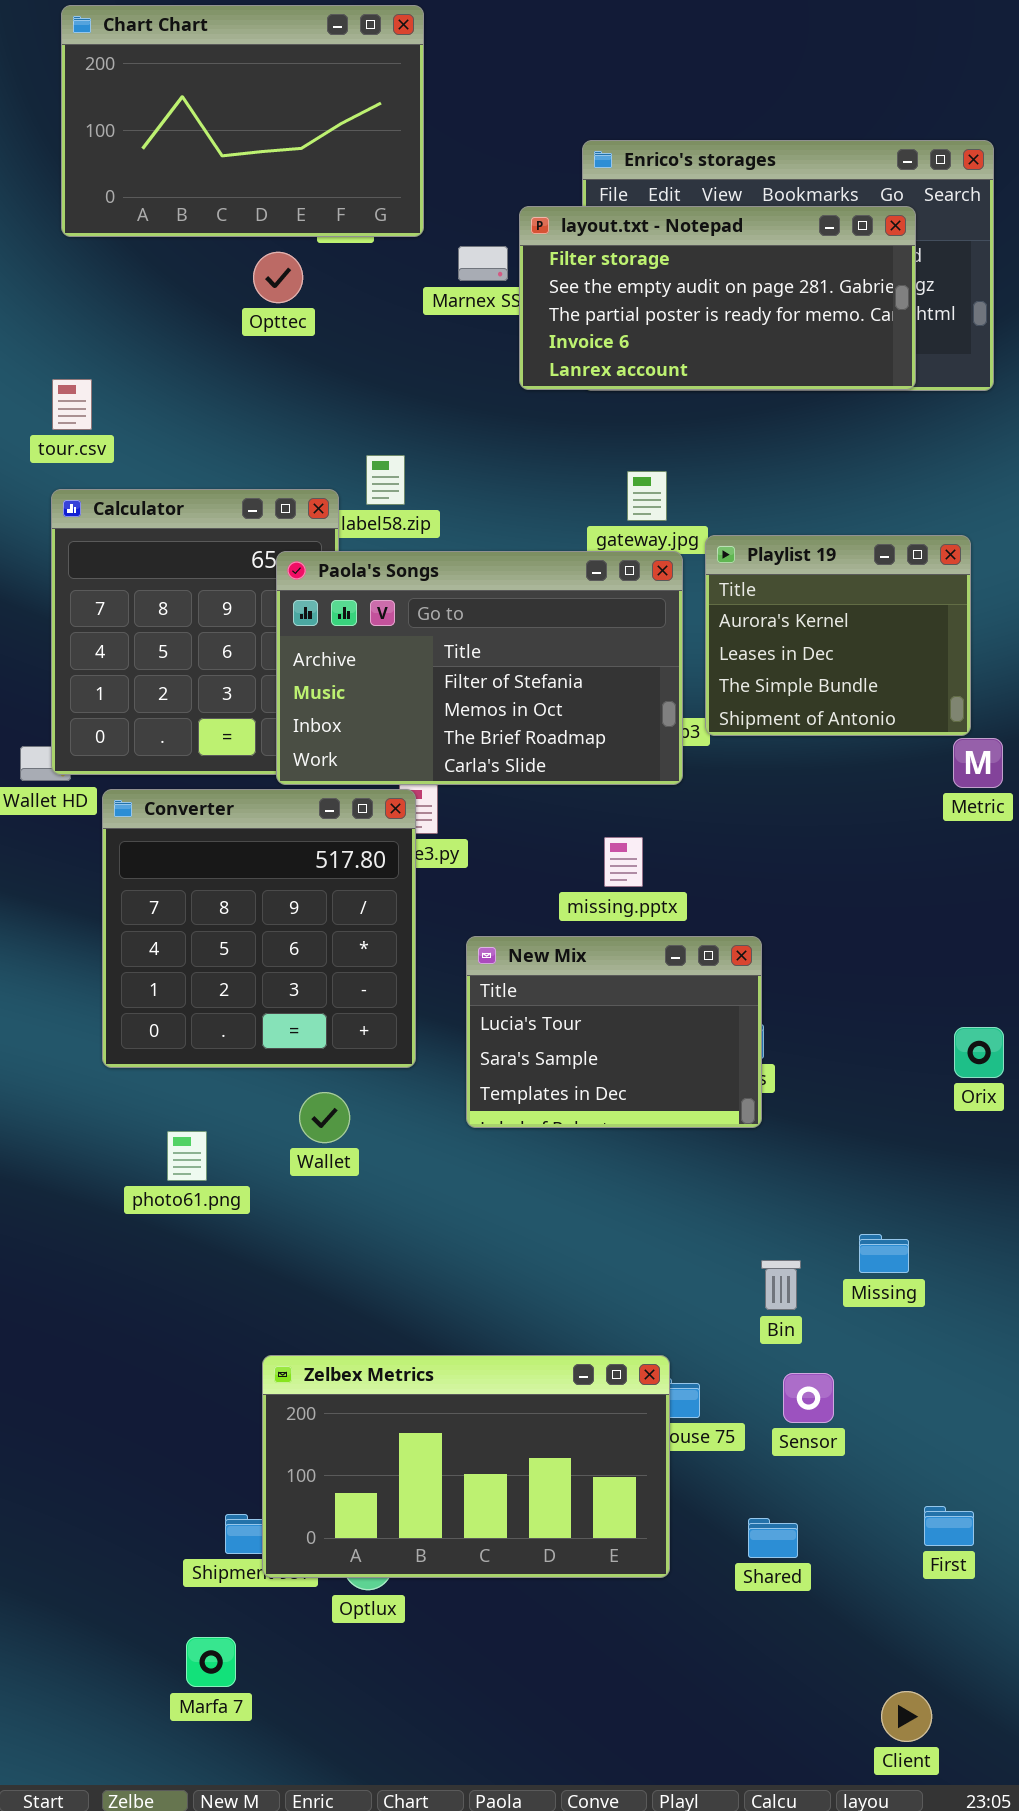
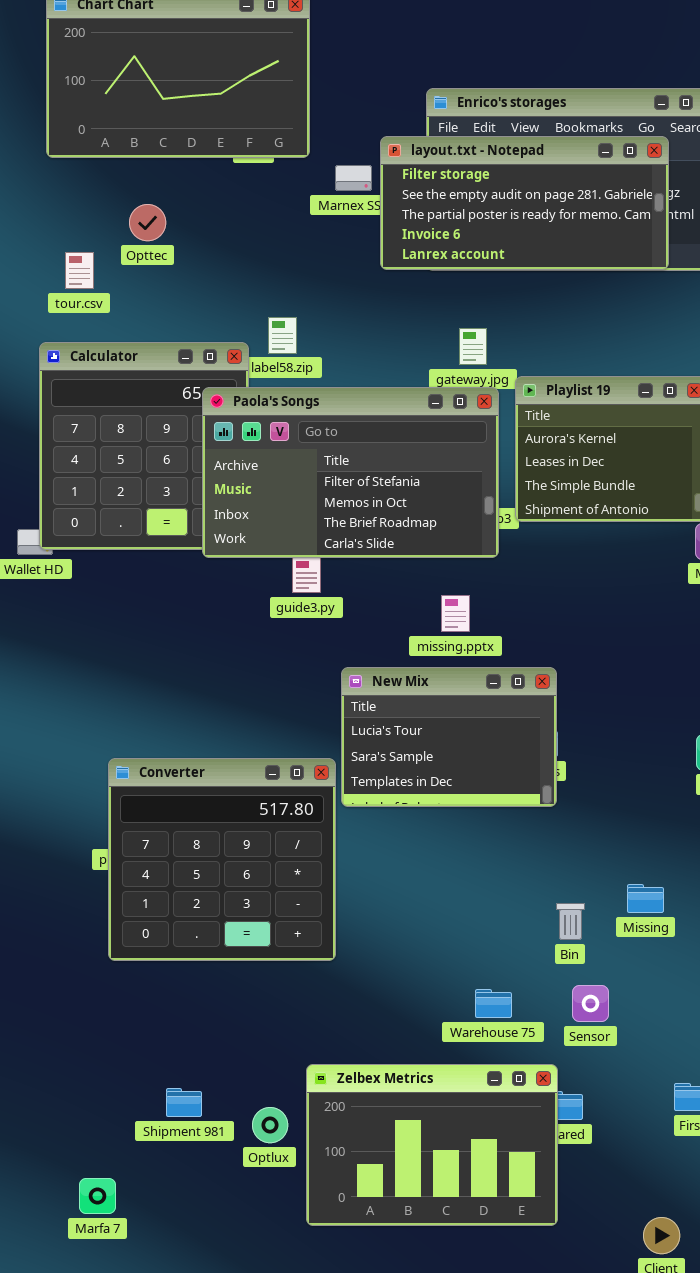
Opttec: [253,252,303,303] -> [129,204,166,241], moved
tour.csv: [52,379,92,430] -> [65,252,94,289], moved
Converter: [102,789,416,1068] -> [108,758,336,961], moved
Zelbex Metrics: [262,1355,670,1578] -> [306,1064,558,1226], moved, resized
Marfa 7: [186,1637,236,1687] -> [79,1178,116,1214], moved

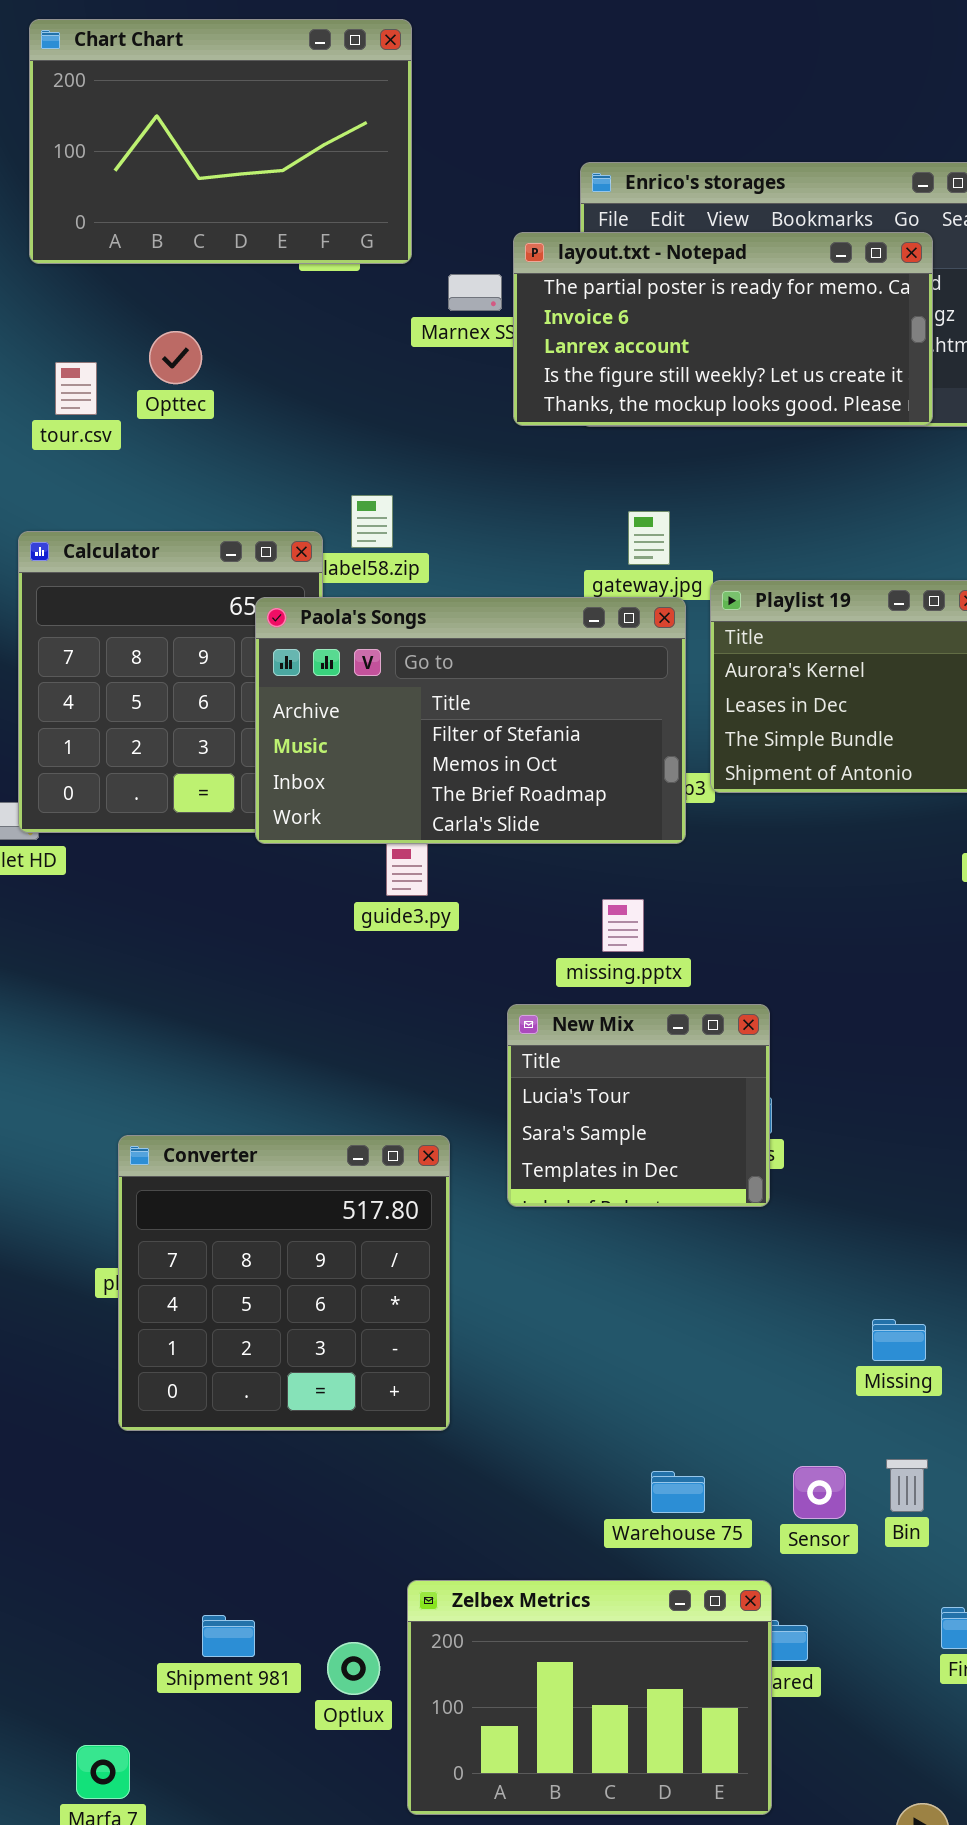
layout.txt - Notepad: [380,136,669,270] -> [513,232,933,426], scrolled down 2 rows
tour.csv: [65,252,94,289] -> [55,362,97,415], moved
New Mix: [341,667,557,807] -> [507,1004,770,1207], resized
Bin: [556,903,585,940] -> [886,1459,928,1512], moved

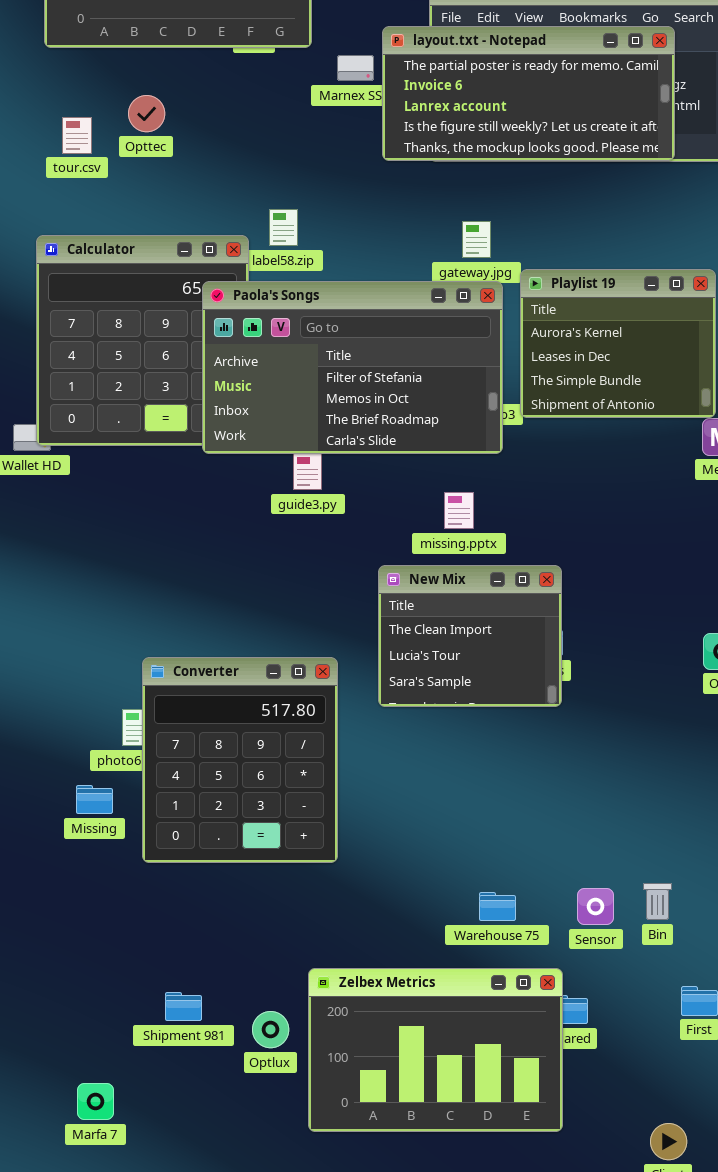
New Mix: [507,1004,770,1207] -> [378,565,562,707], scrolled up 1 row
Converter: [118,1135,450,1431] -> [142,657,338,863], resized
Missing: [872,1319,926,1361] -> [76,785,113,814], moved

